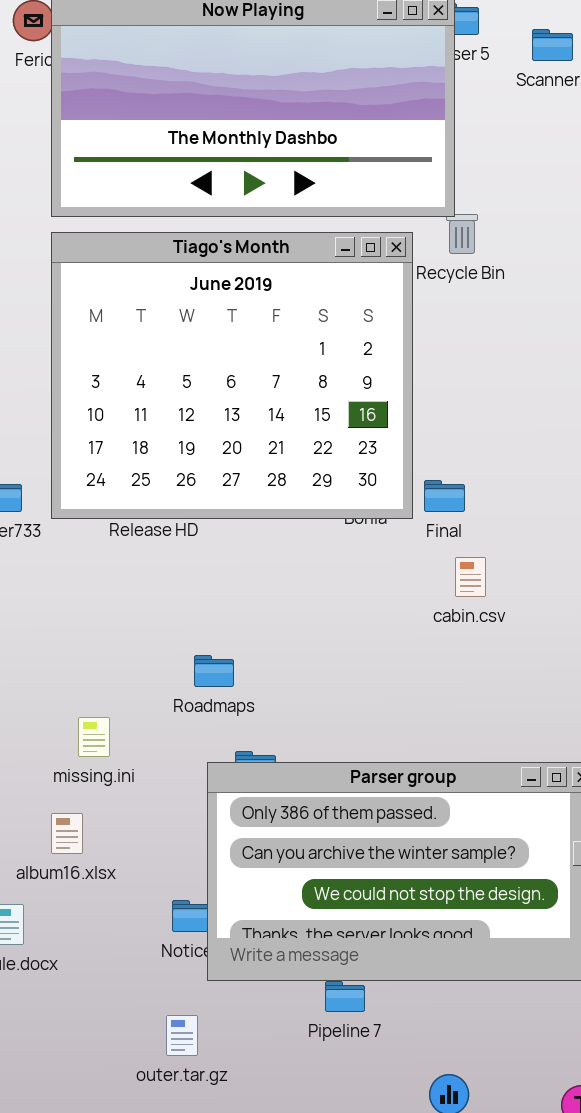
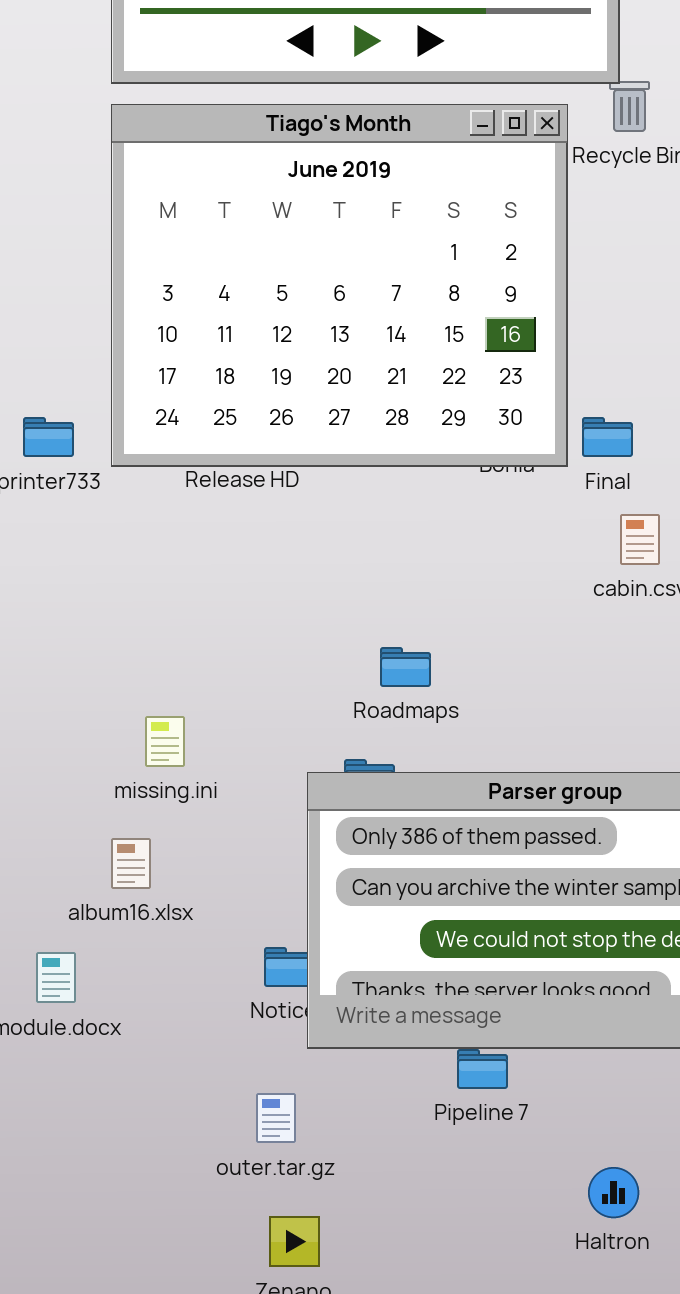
Roadmaps: [194,655,234,687] -> [380,647,431,687], moved

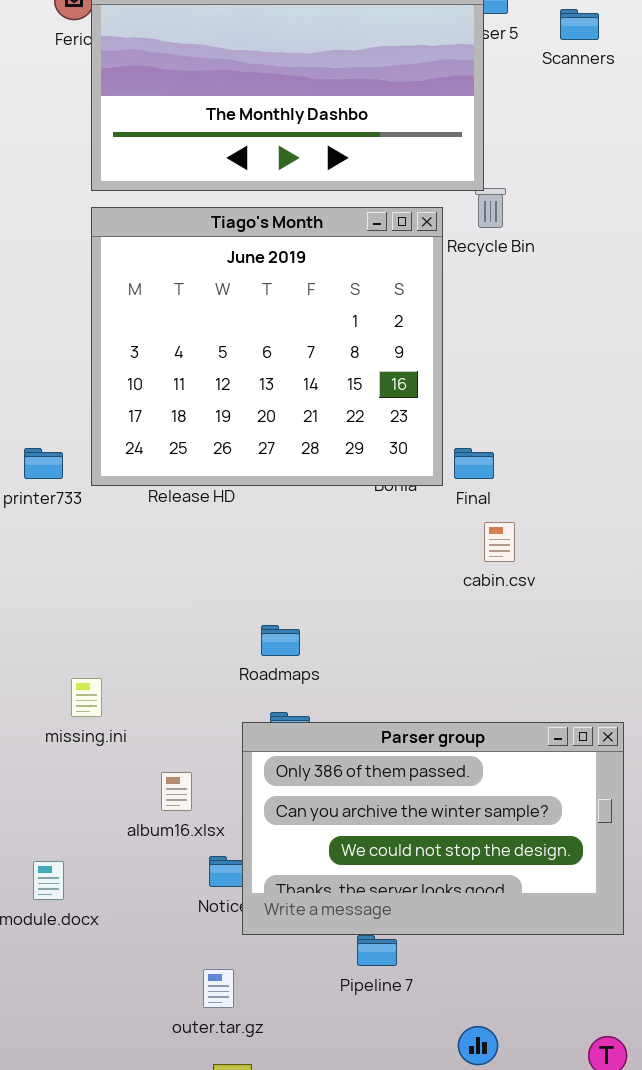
Roadmaps: [380,647,431,687] -> [261,625,300,656], moved
missing.ini: [145,716,185,767] -> [71,678,102,717], moved
album16.xlsx: [111,838,151,889] -> [161,772,192,811], moved

